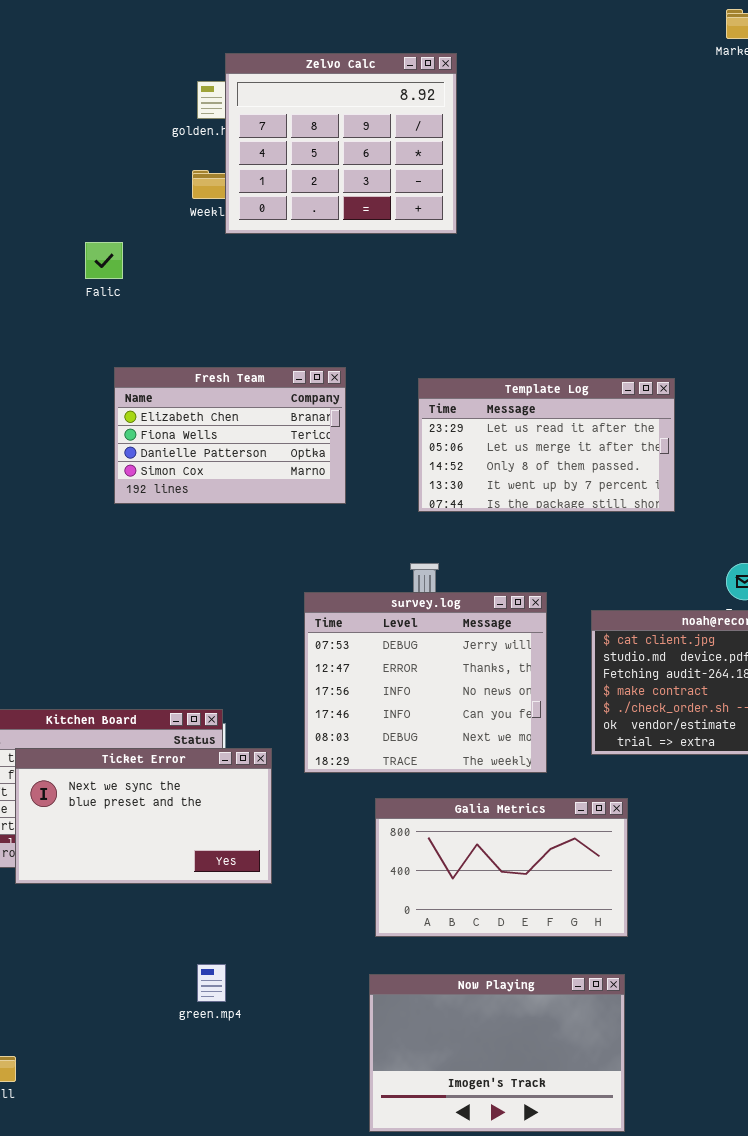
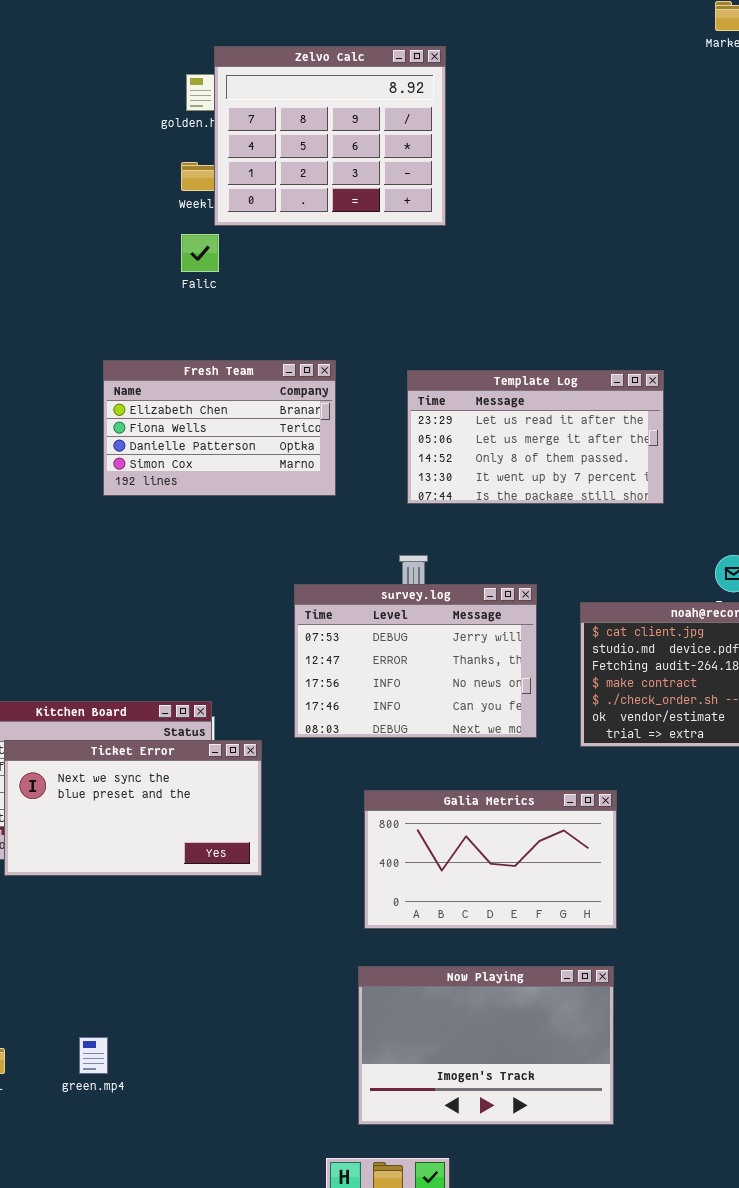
Falic: [85,242,123,279] -> [181,234,219,272], moved
survey.log: [304,592,547,773] -> [294,584,537,738], resized
green.mp4: [197,964,226,1002] -> [79,1037,108,1074], moved

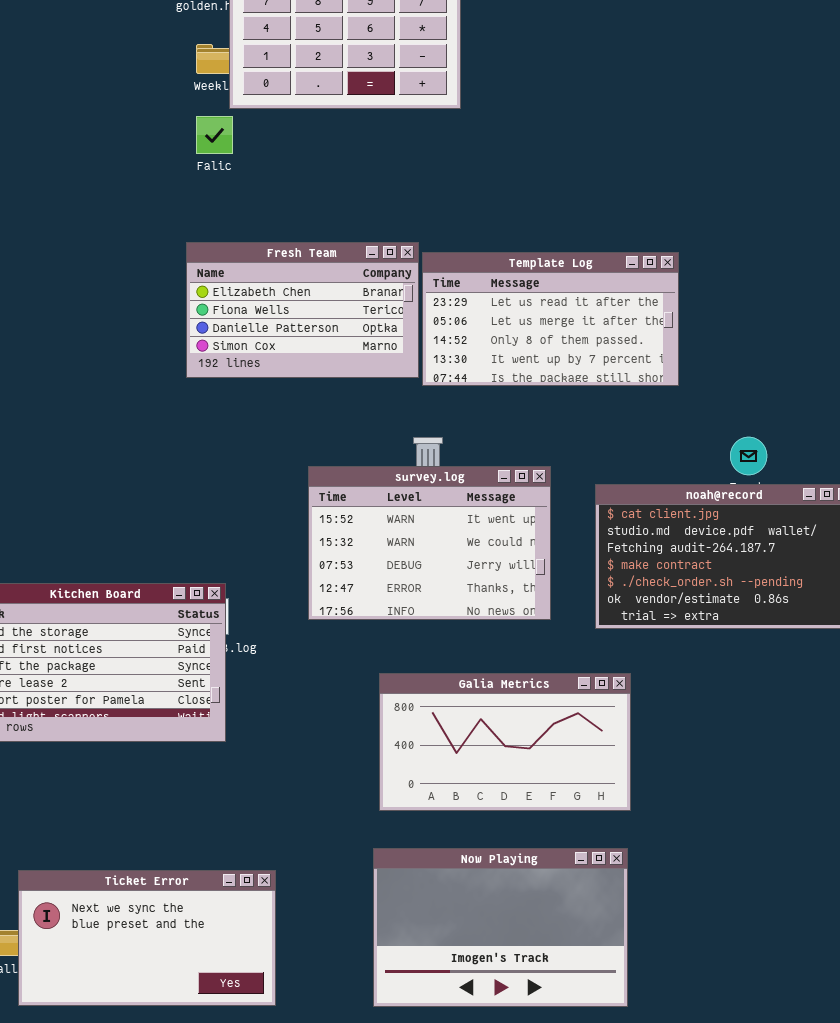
Fresh Team: [103,360,336,496] -> [186,242,419,378], moved
survey.log: [294,584,537,738] -> [308,466,551,620], scrolled up 2 rows
Ticket Error: [4,740,262,876] -> [18,870,276,1006], moved

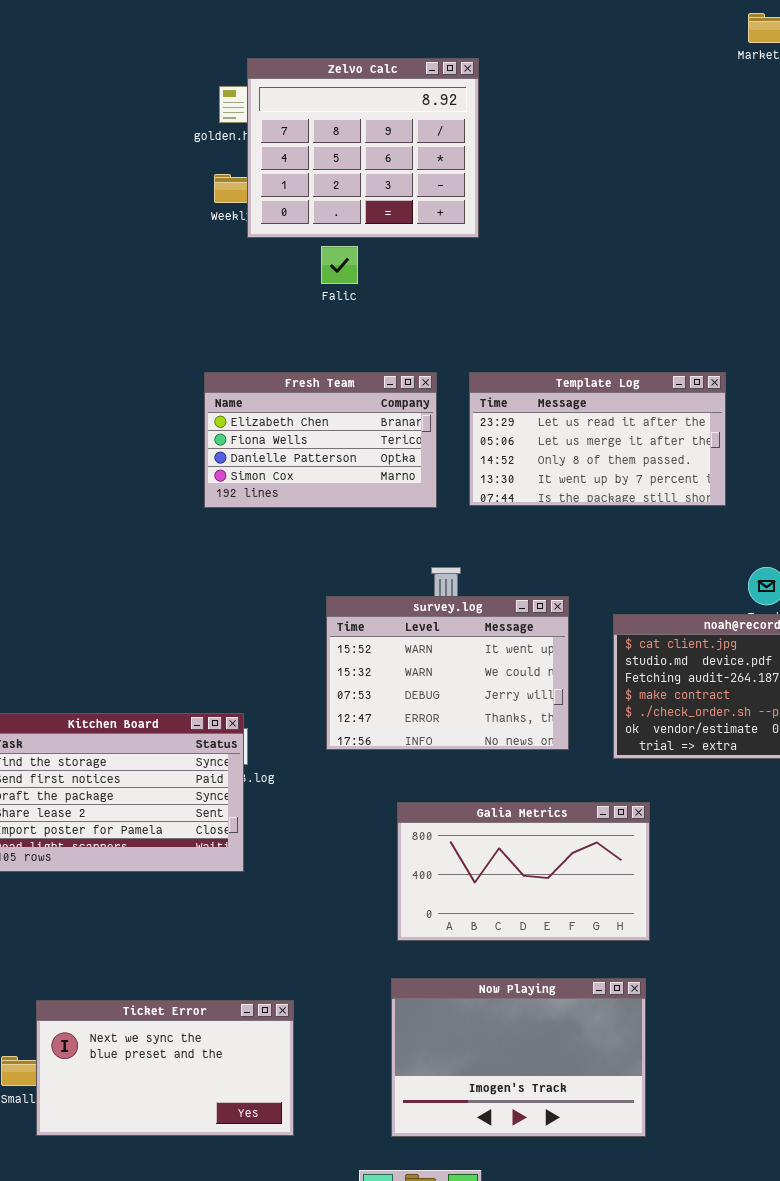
Falic: [196,116,233,154] -> [321,246,358,284], moved
Template Log: [422,252,679,386] -> [469,372,726,506], moved

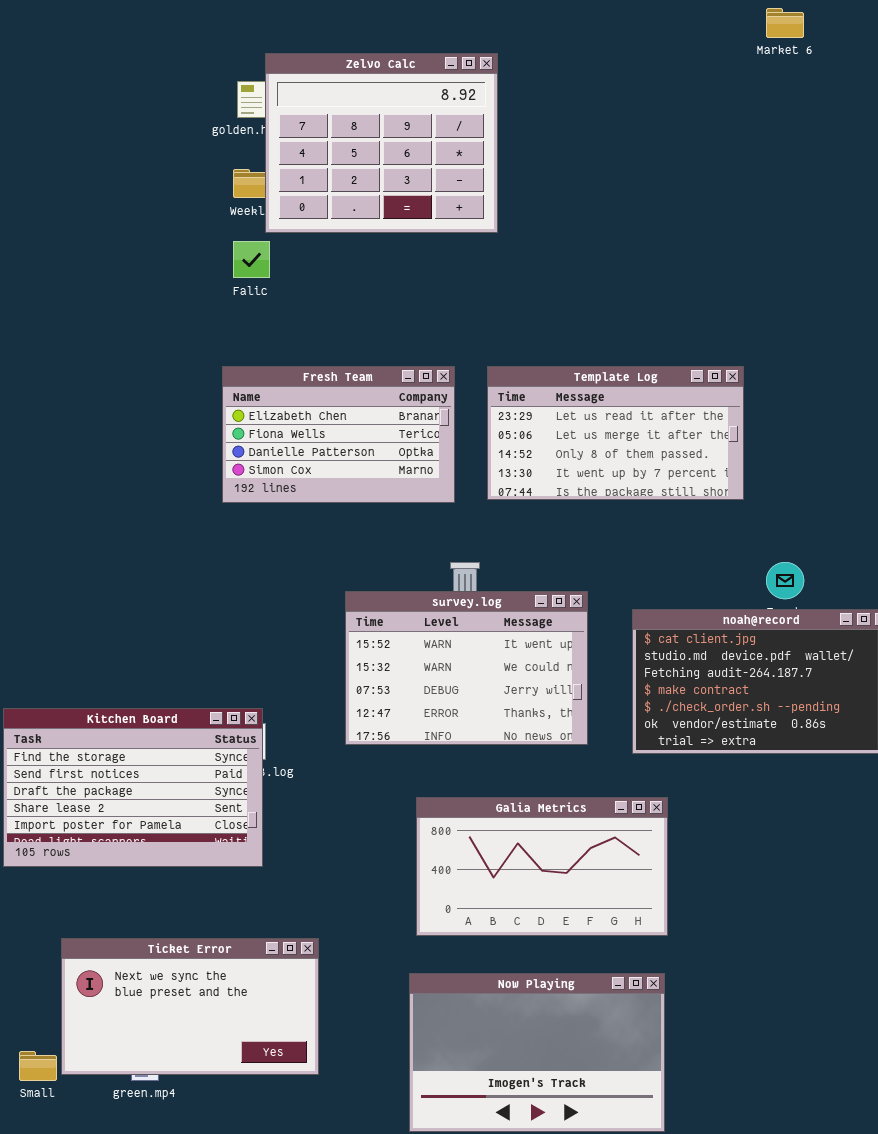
Falic: [321,246,358,284] -> [233,241,270,278], moved
Ticket Error: [36,1000,294,1136] -> [61,938,319,1075], moved

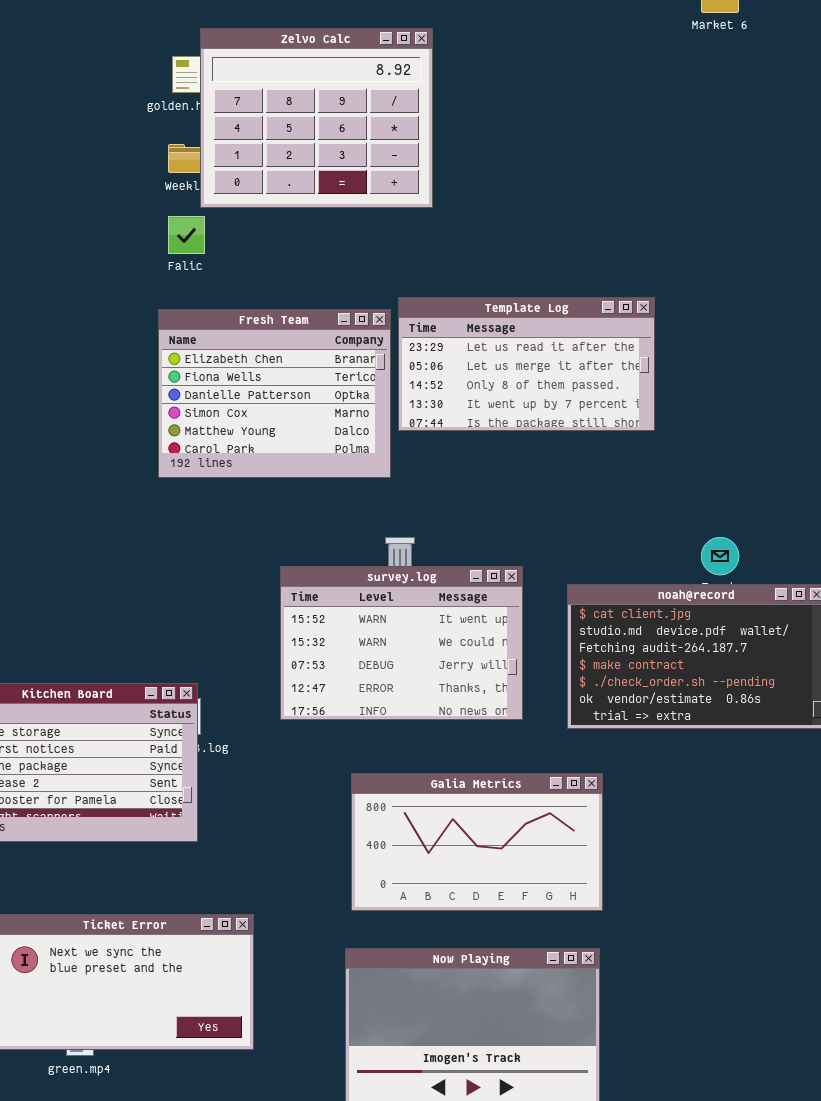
Fresh Team: [222,366,455,503] -> [158,309,391,478], resized
Template Log: [487,366,744,500] -> [398,297,655,431], moved

